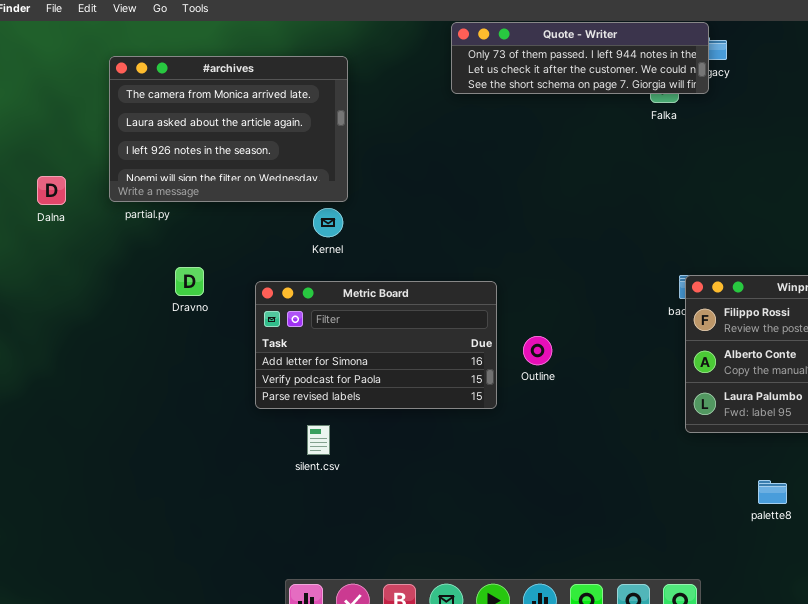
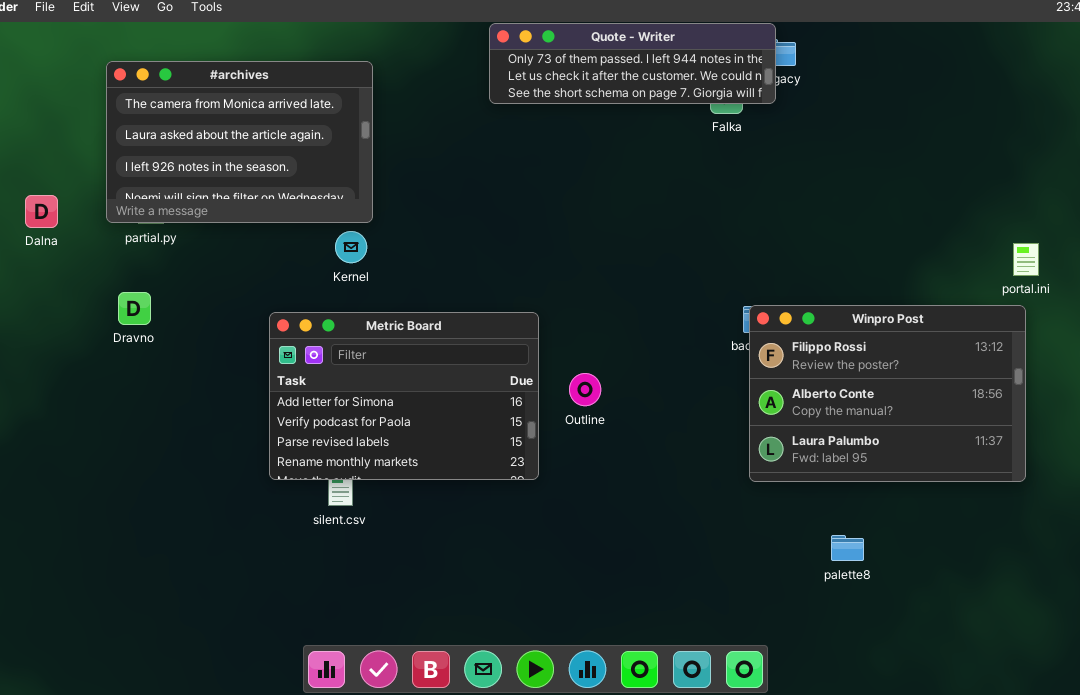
Dravno: [175,267,204,296] -> [118,292,151,325], moved
Metric Board: [255,281,497,409] -> [269,312,539,480], resized

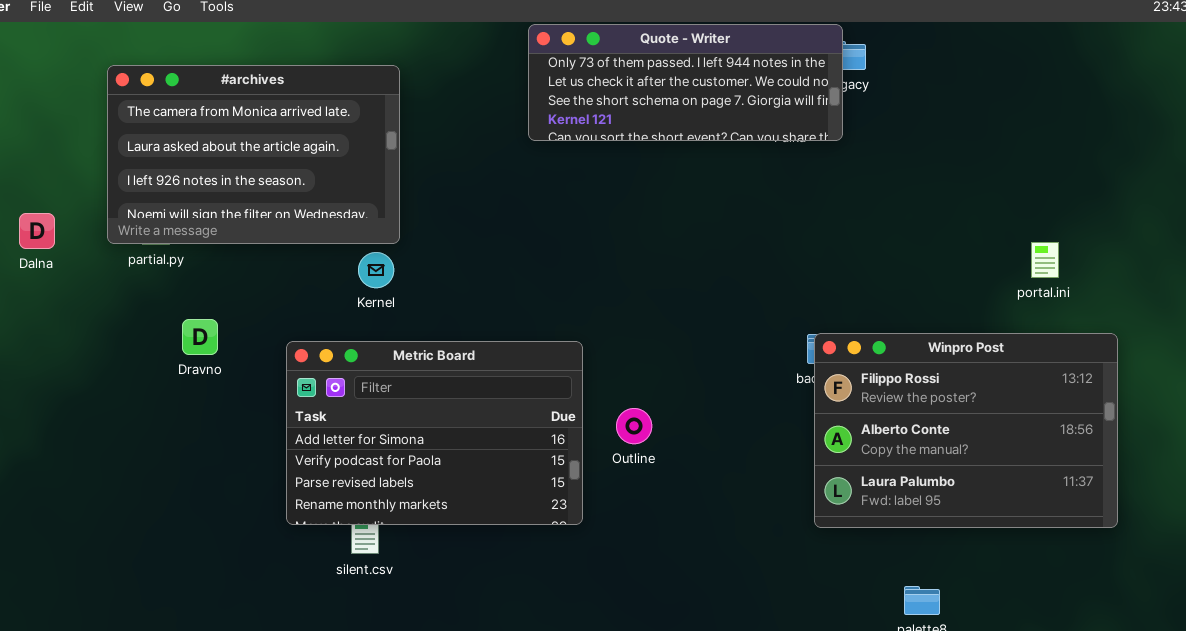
Quote - Writer: [489,23,776,104] -> [528,24,843,141], resized
portal.ini: [1013,243,1039,276] -> [1031,242,1059,278], moved
Dravno: [118,292,151,325] -> [182,319,218,355], moved

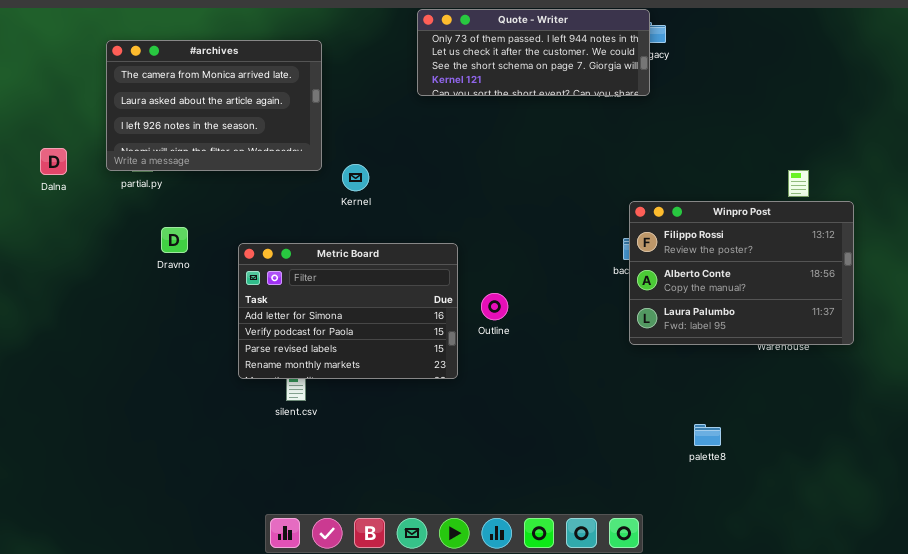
Kernel: [358,252,394,288] -> [342,164,369,191], moved
Winpro Post: [814,333,1118,528] -> [629,201,854,345], moved

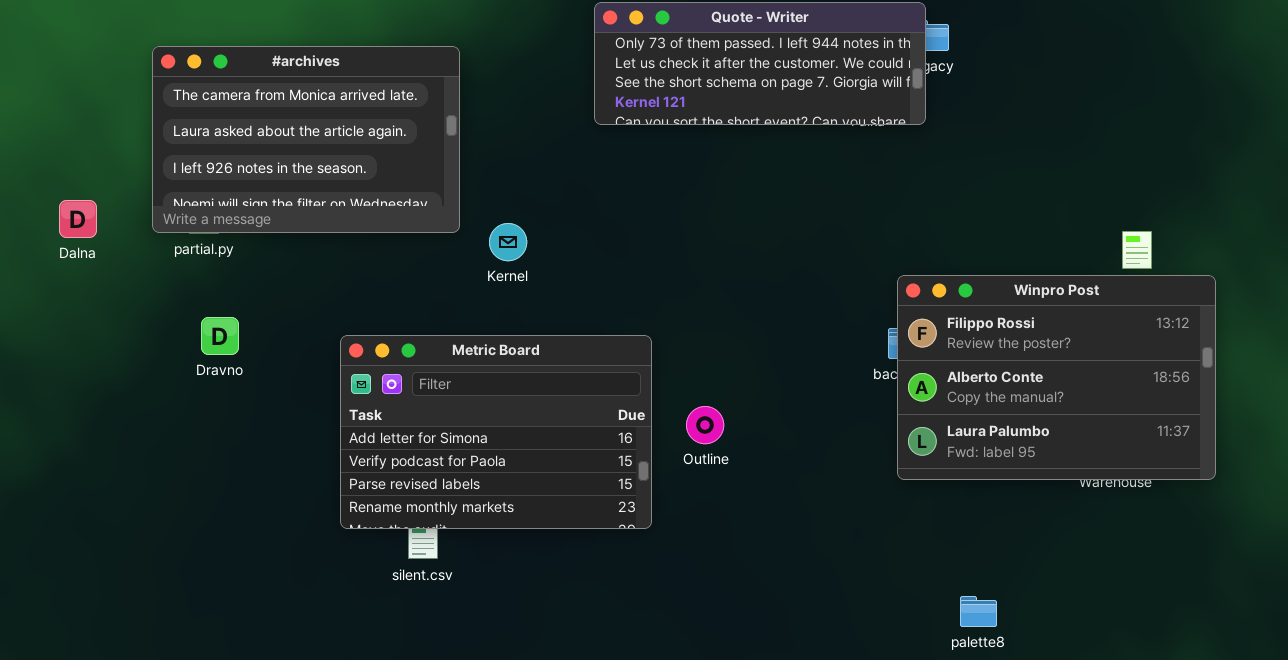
Dravno: [161,227,188,253] -> [201,317,239,355], moved
palette8: [694,424,721,446] -> [960,596,997,627], moved

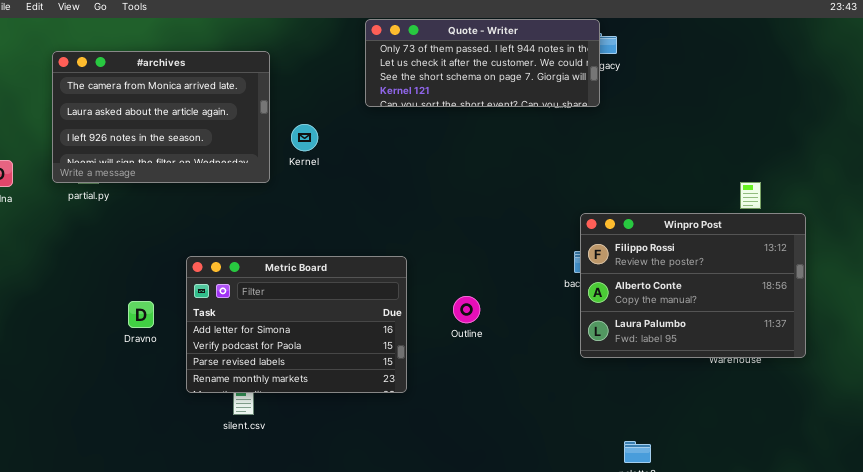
Kernel: [489,223,527,261] -> [291,124,318,151], moved
Dravno: [201,317,239,355] -> [128,301,154,328], moved
Outline: [686,406,724,444] -> [453,296,480,323], moved

